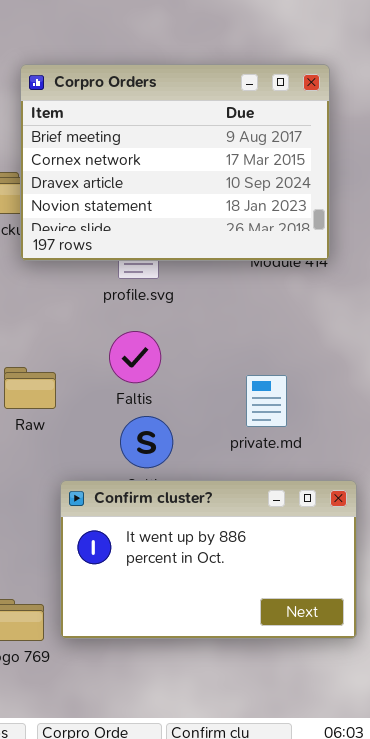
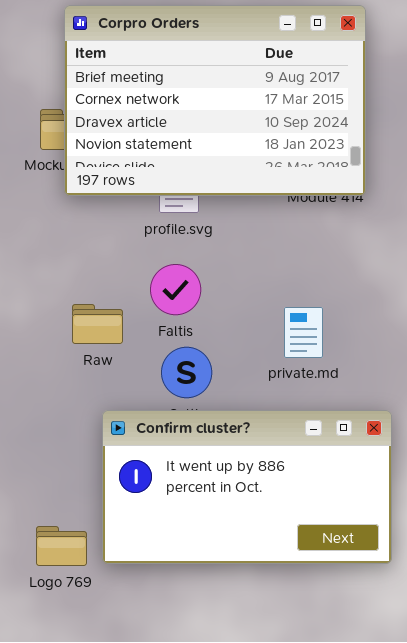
Raw: [4,367,56,409] -> [72,304,123,344], moved

